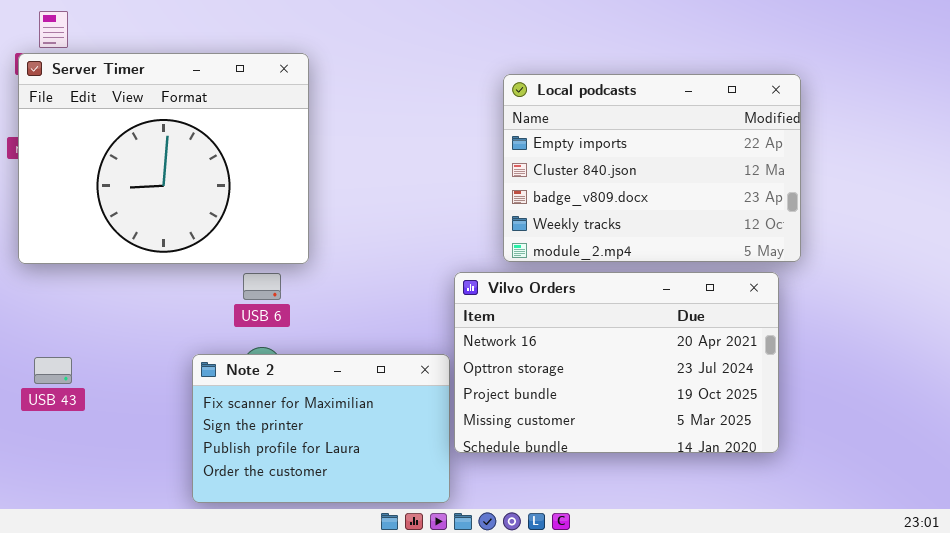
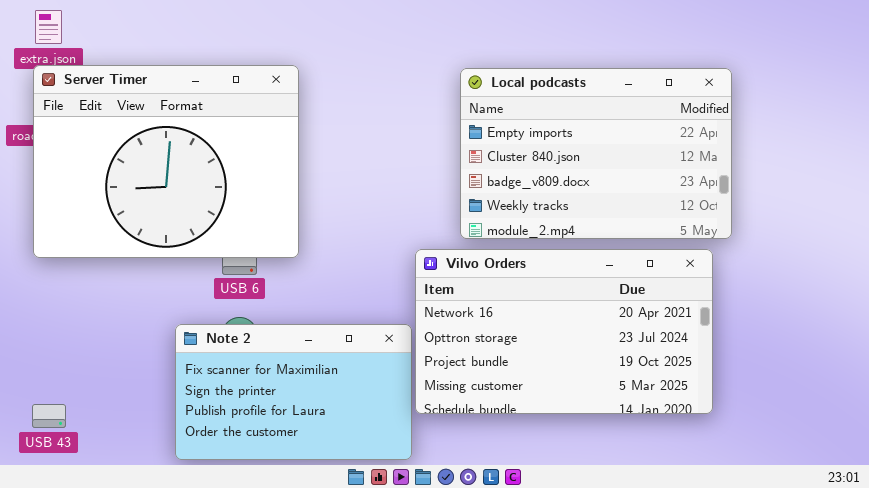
Server Timer: [18,53,309,264] -> [33,65,299,258], moved
USB 43: [34,357,72,384] -> [32,404,66,428], moved

